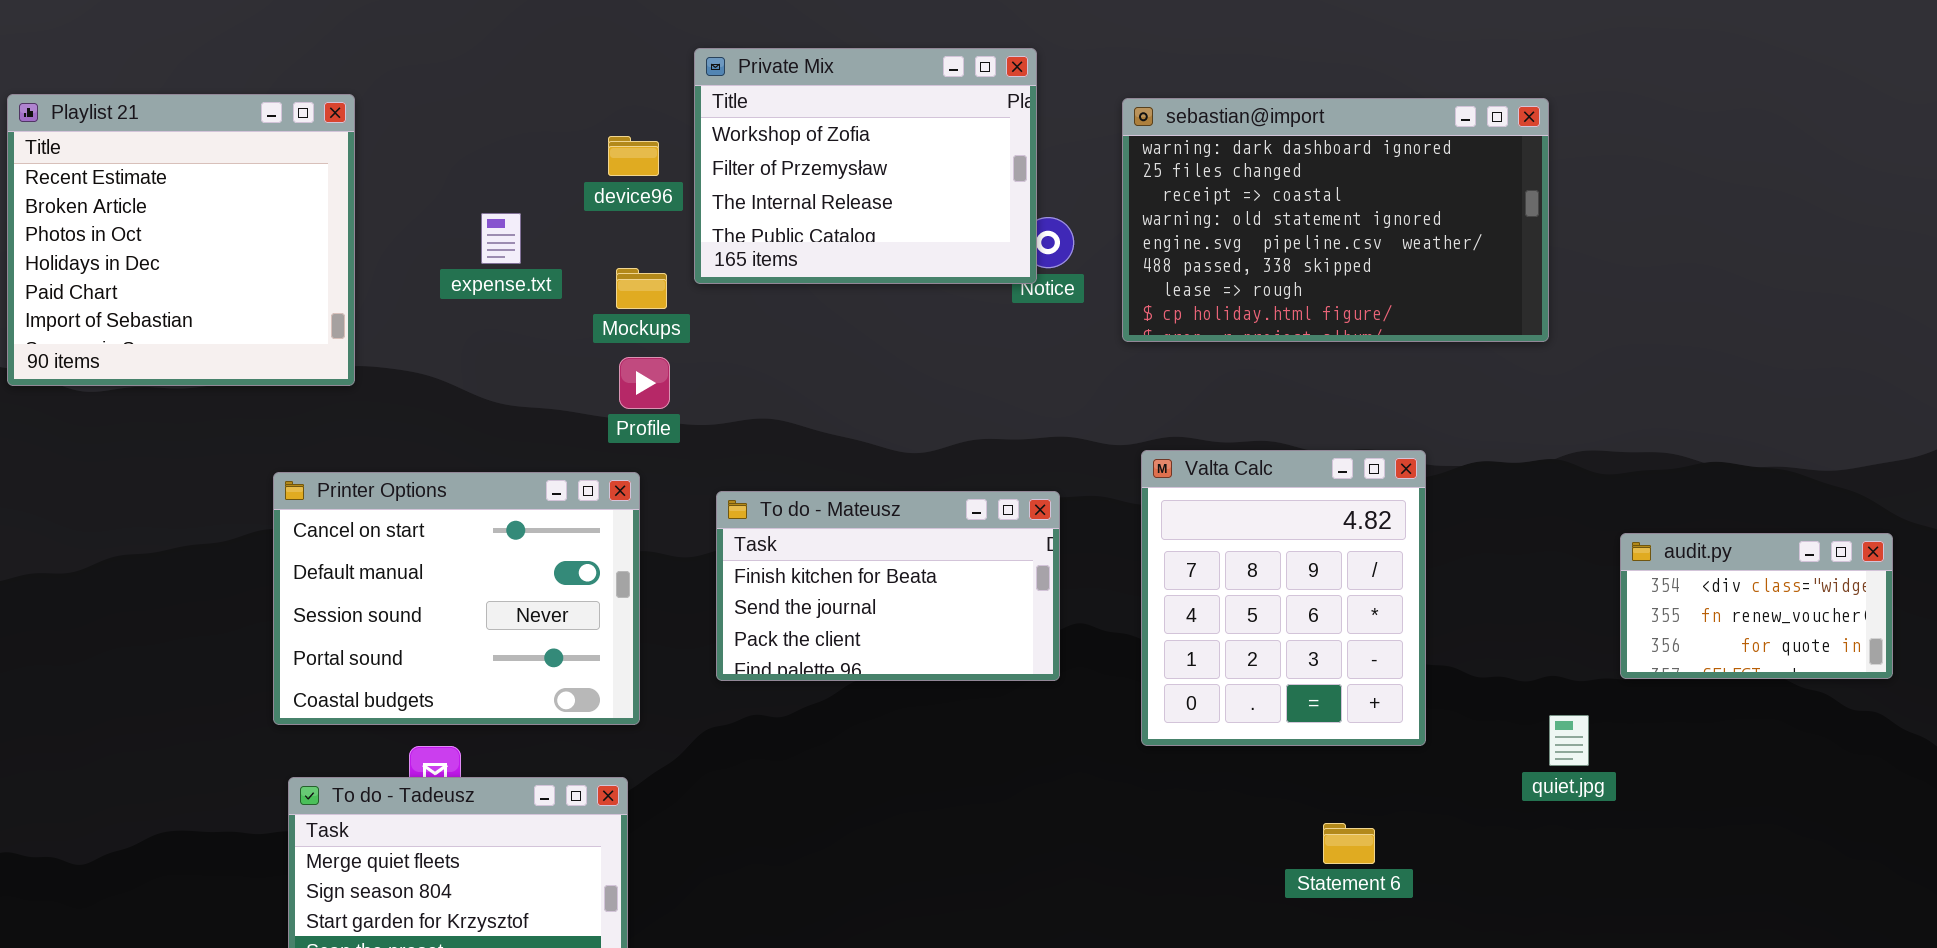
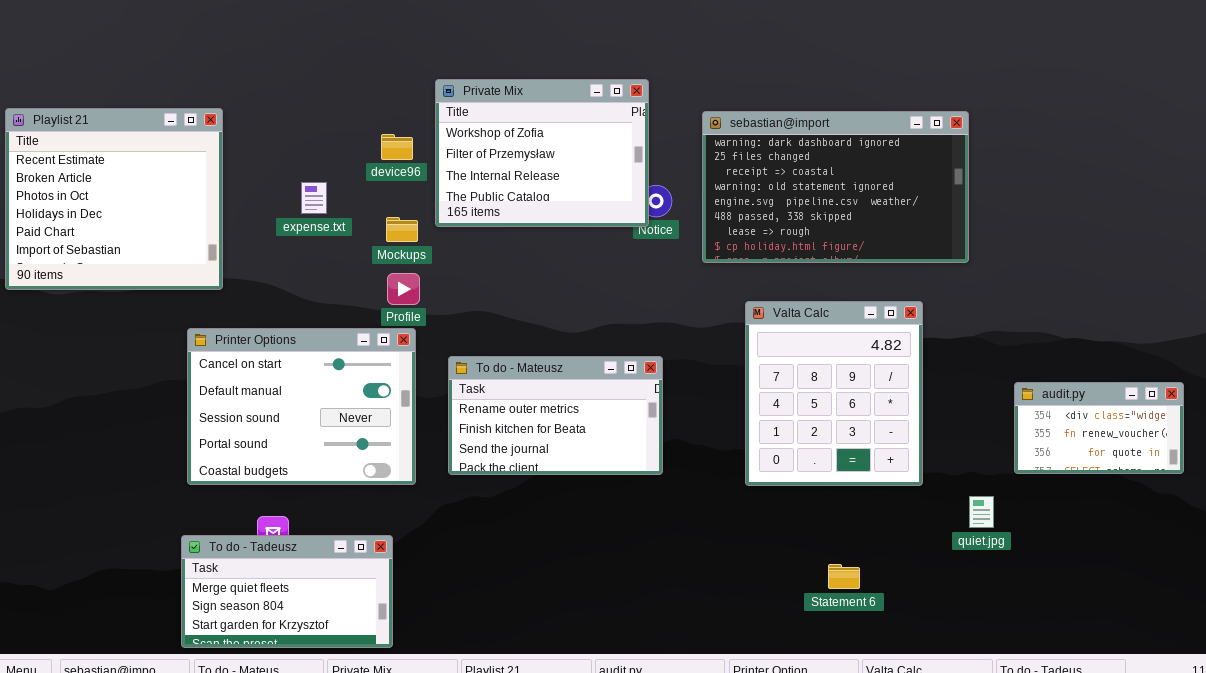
Valta Calc: [1141,450,1426,746] -> [745,301,923,486], moved
Printer Options: [273,472,640,725] -> [187,328,416,485], moved
To do - Mateusz: [716,491,1060,681] -> [448,356,663,475], scrolled up 1 row

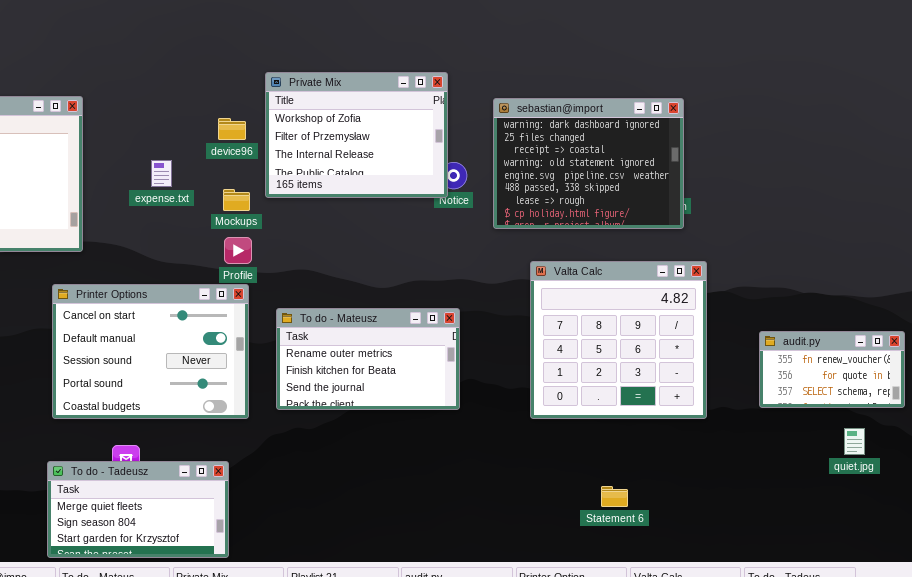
sebastian@import: [702,111,969,263] -> [493,98,684,229], resized
Valta Calc: [745,301,923,486] -> [530,261,707,419], resized
audit.py: [1014,382,1184,474] -> [759,331,905,408], scrolled down 1 row
quiet.jpg: [969,496,994,528] -> [844,428,865,455], moved

